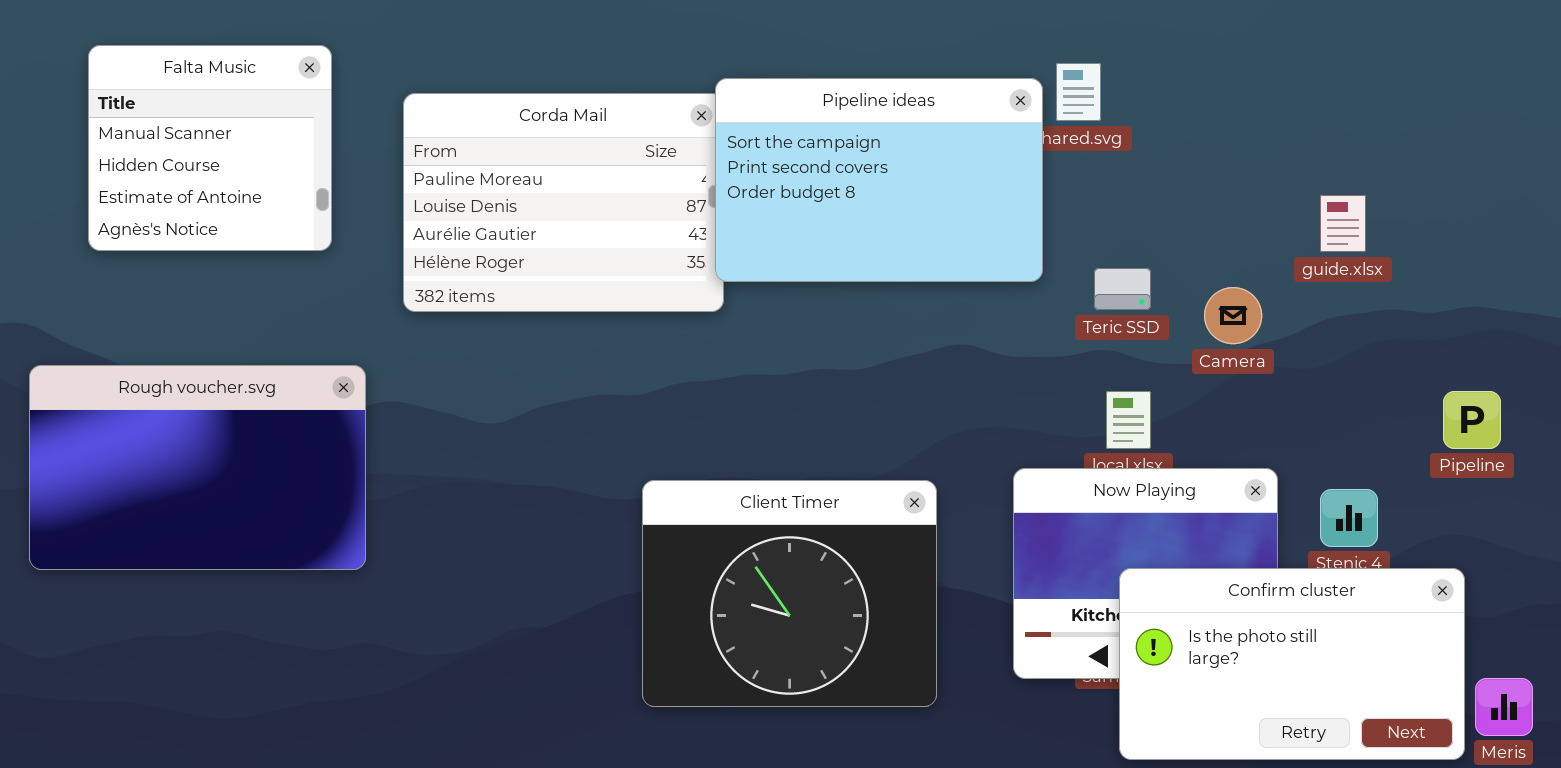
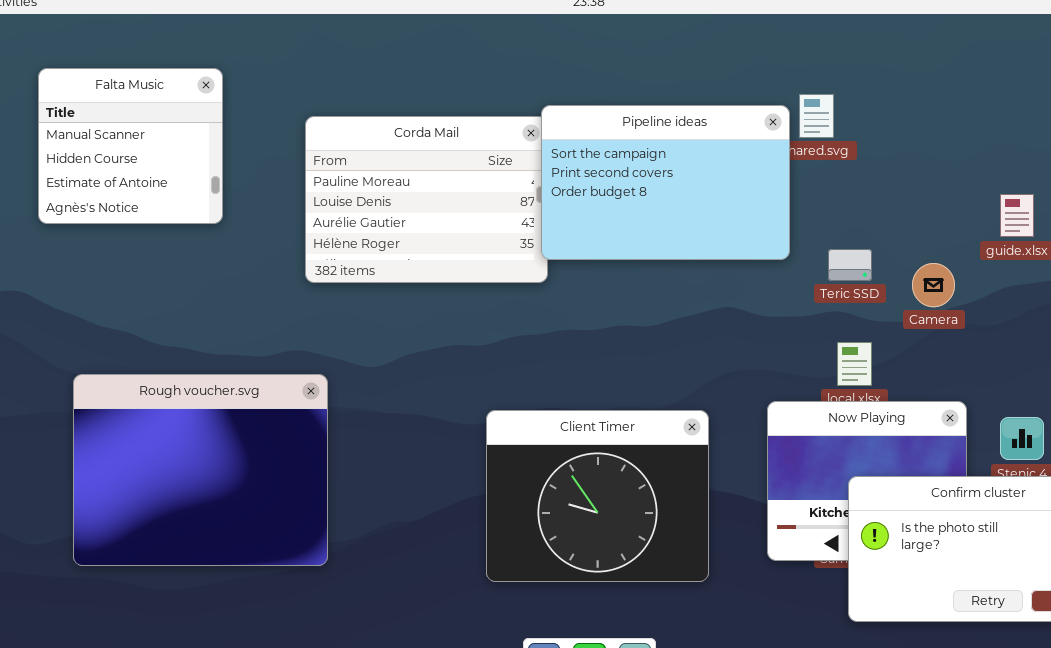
Falta Music: [88,45,332,251] -> [38,68,223,224], moved
Rough voucher.svg: [29,365,366,570] -> [73,374,328,566], moved, resized

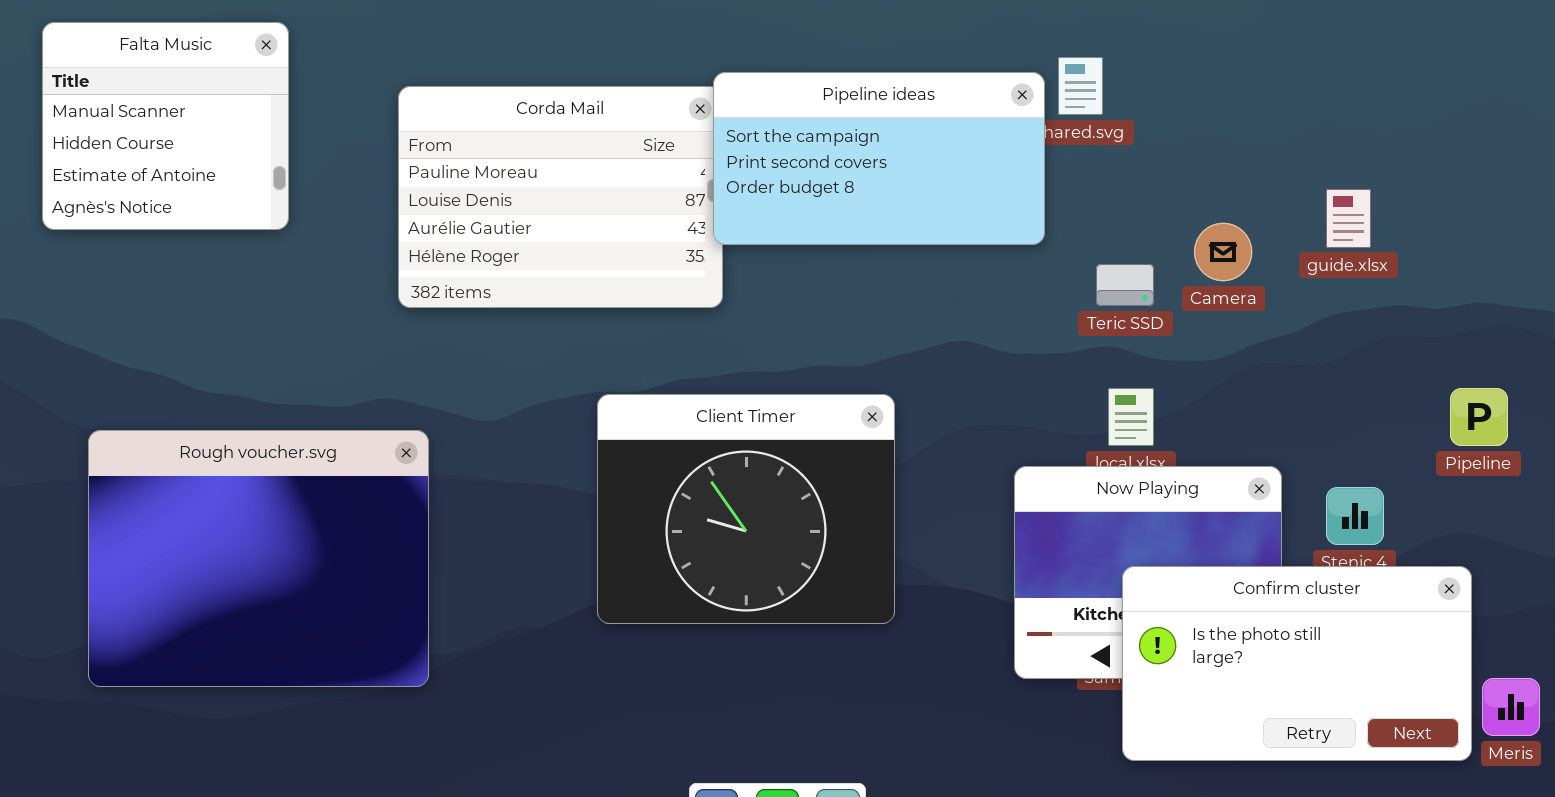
Pipeline ideas: [541,105,790,260] -> [713,72,1045,245], resized
Camera: [912,263,955,307] -> [1194,223,1252,281], moved
Client Timer: [486,410,709,582] -> [597,394,895,624], moved

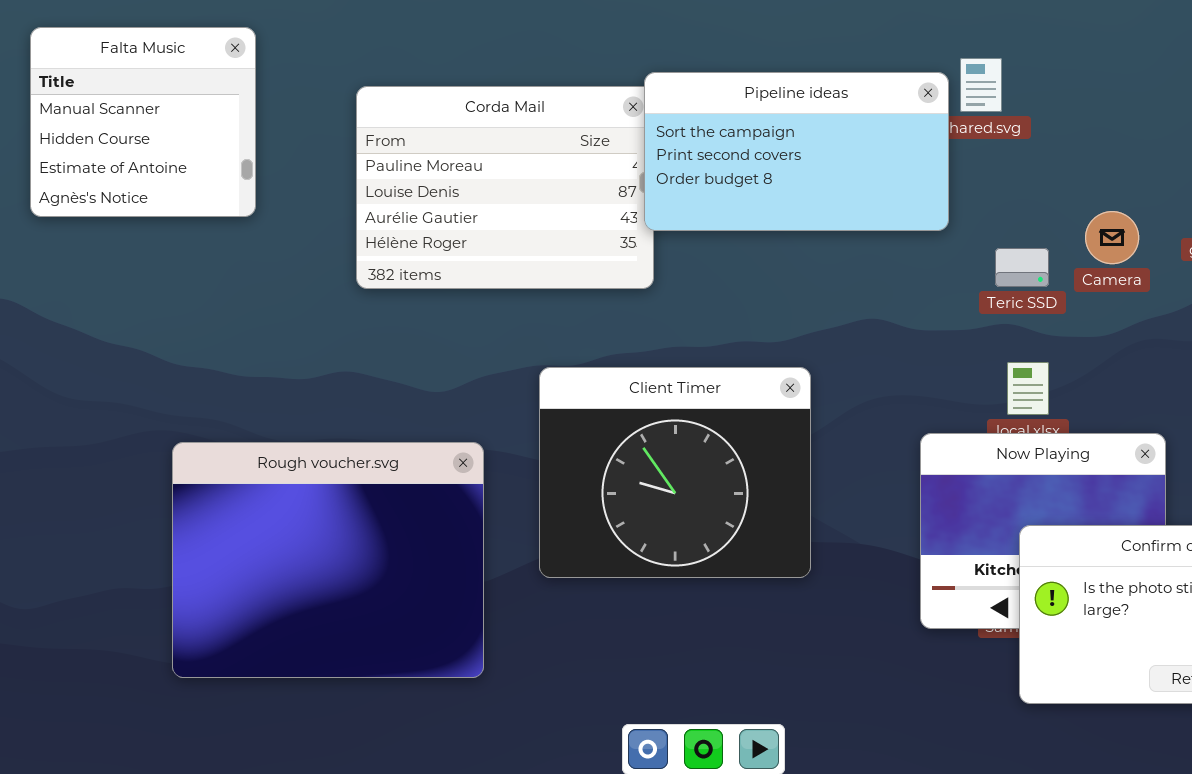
Rough voucher.svg: [88,430,429,687] -> [172,442,484,678], moved

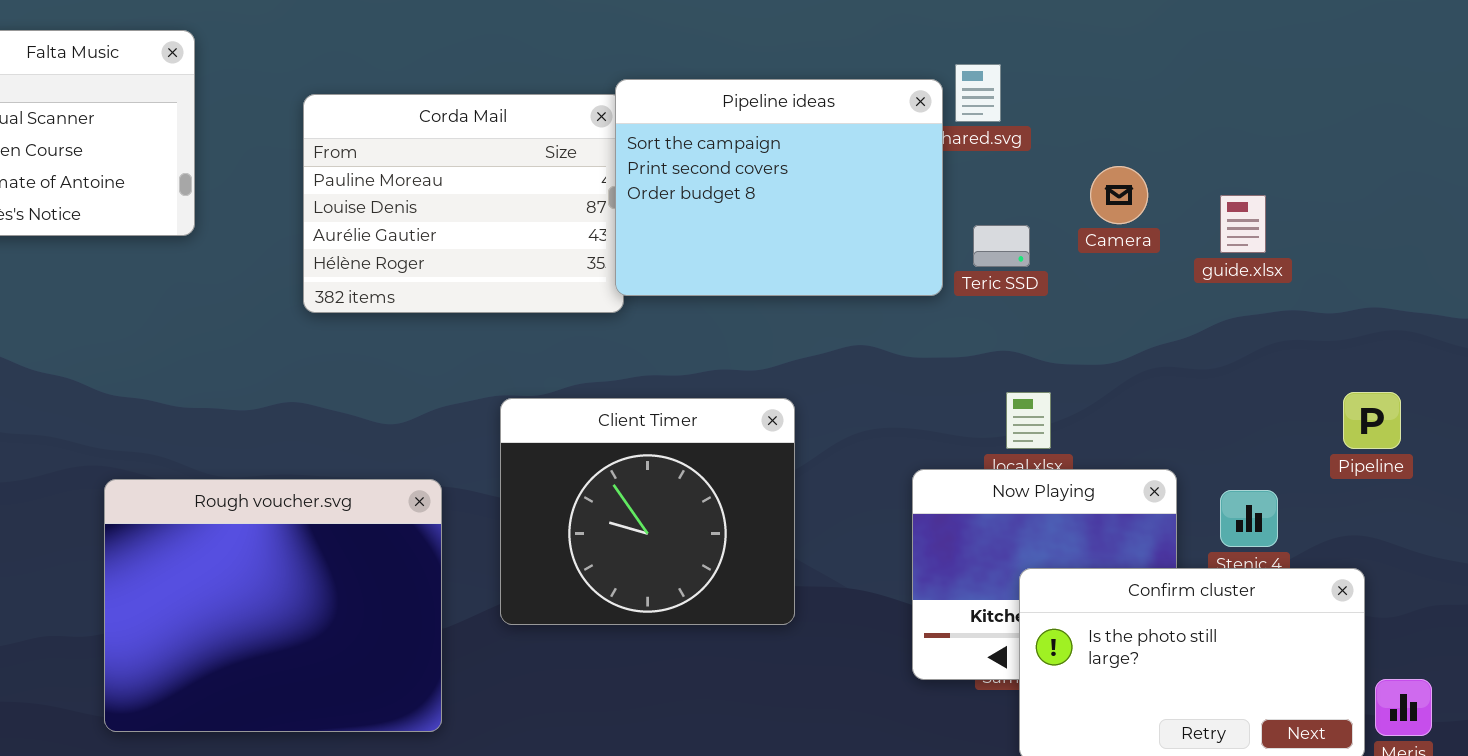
Pipeline ideas: [644,72,949,231] -> [615,79,943,296], resized
Camera: [1085,211,1139,264] -> [1090,166,1148,224], moved
Teric SSD: [995,248,1049,287] -> [973,225,1030,267], moved

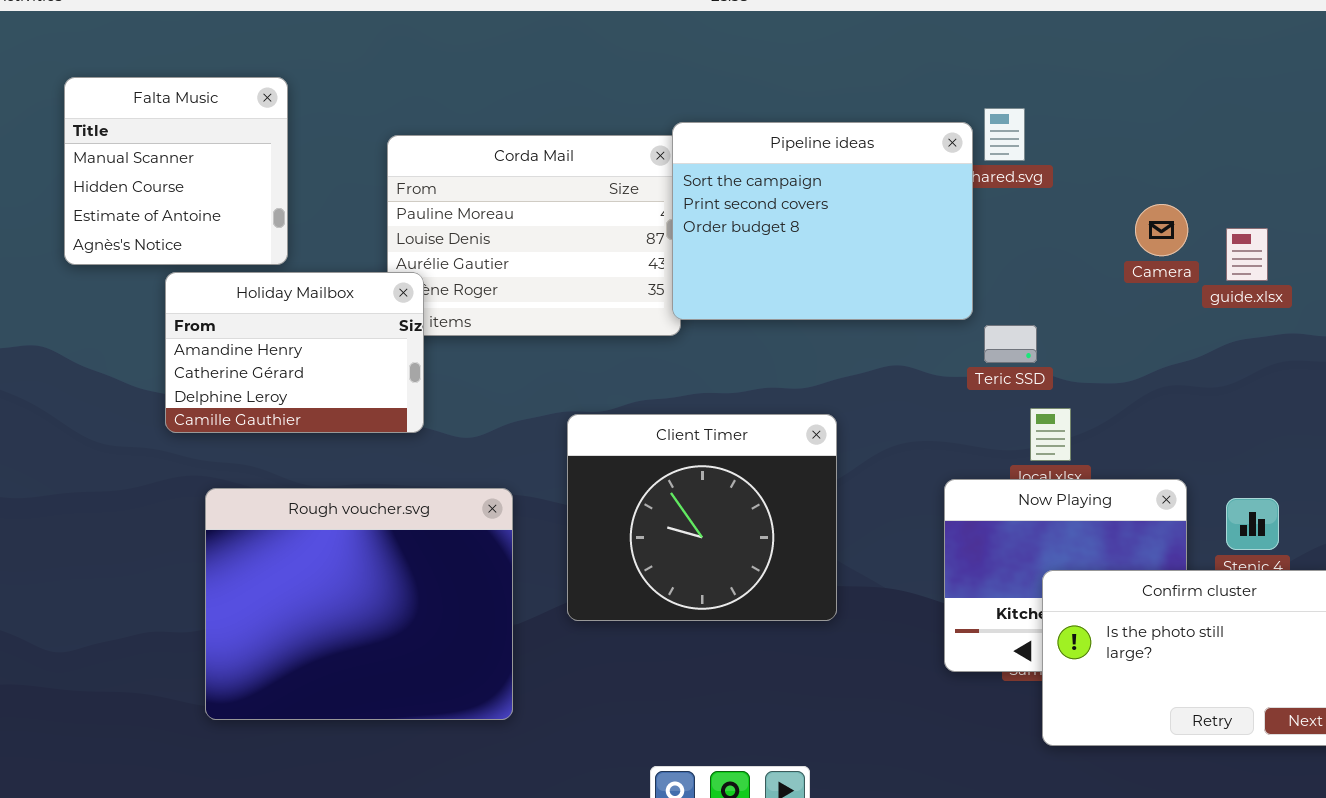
Camera: [1090,166,1148,224] -> [1135,204,1188,256], moved
Teric SSD: [973,225,1030,267] -> [984,325,1037,363], moved
Holiday Mailbox: none -> [165,272,424,433], opened

